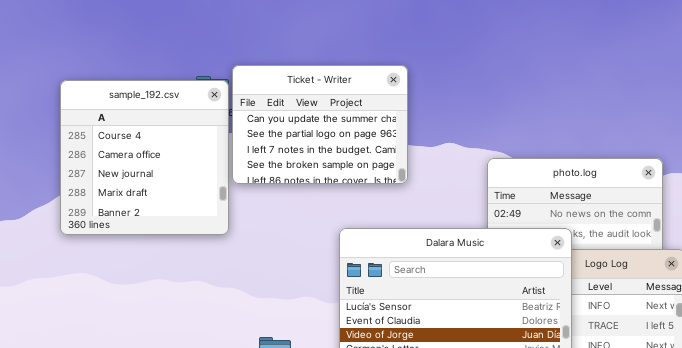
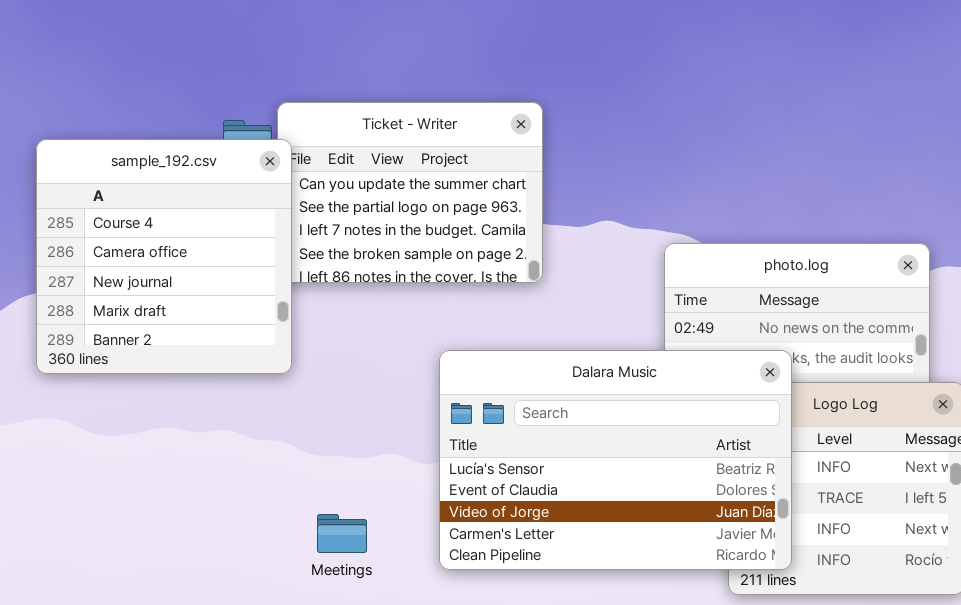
sample_192.csv: [60,80,229,235] -> [36,139,292,374], moved

